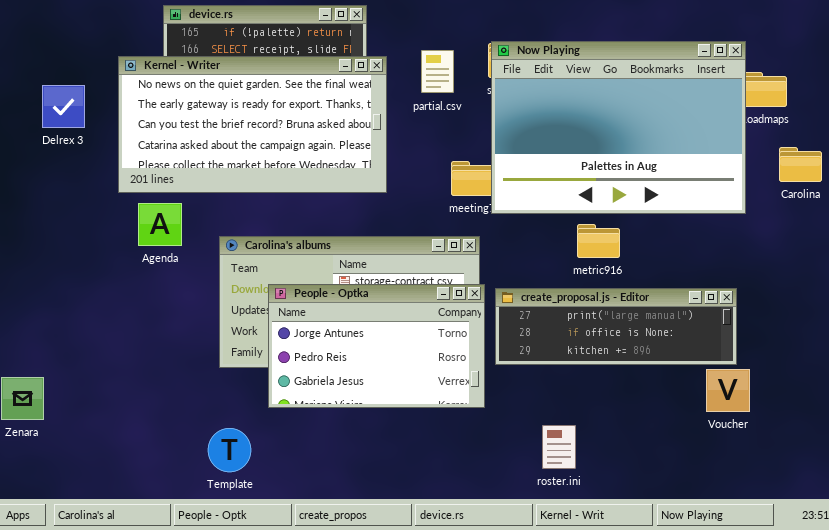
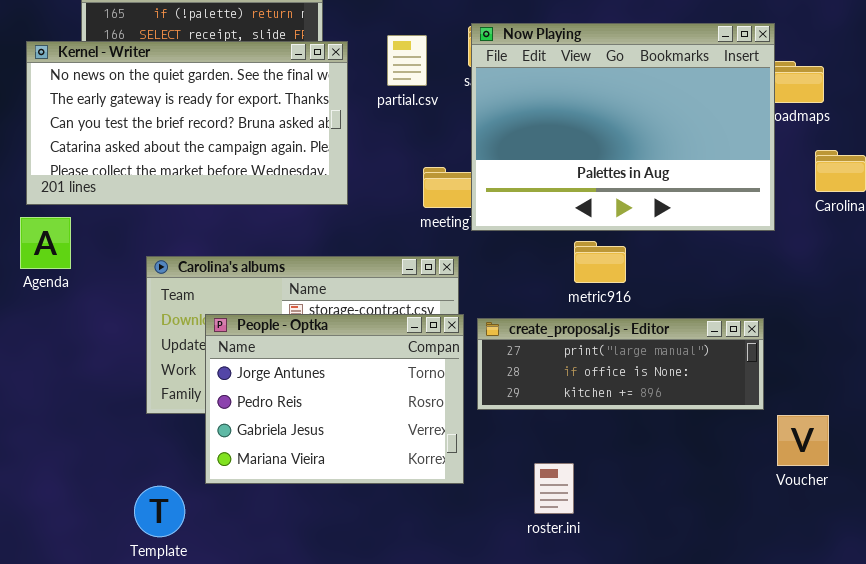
Agenda: [138,203,182,246] -> [20,217,71,269], moved
People - Optka: [268,284,485,408] -> [205,314,464,484], resized
Voucher: [706,369,750,412] -> [777,415,829,466], moved
roster.ini: [542,425,576,469] -> [534,463,574,514], moved

